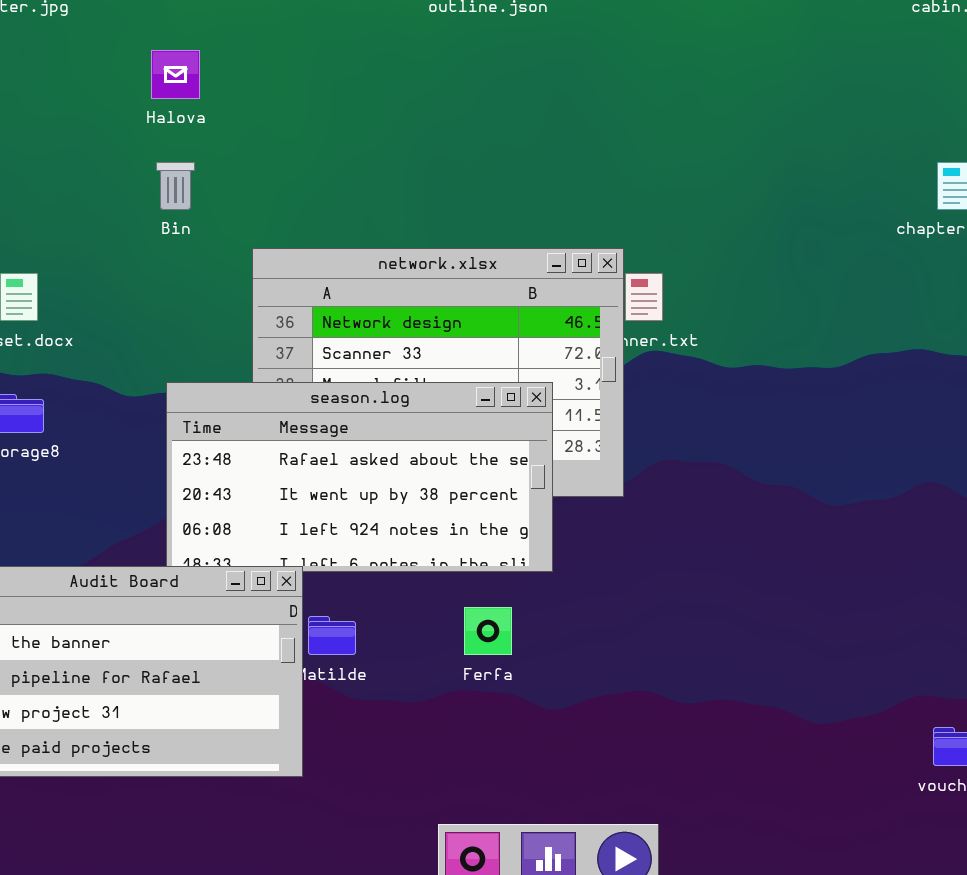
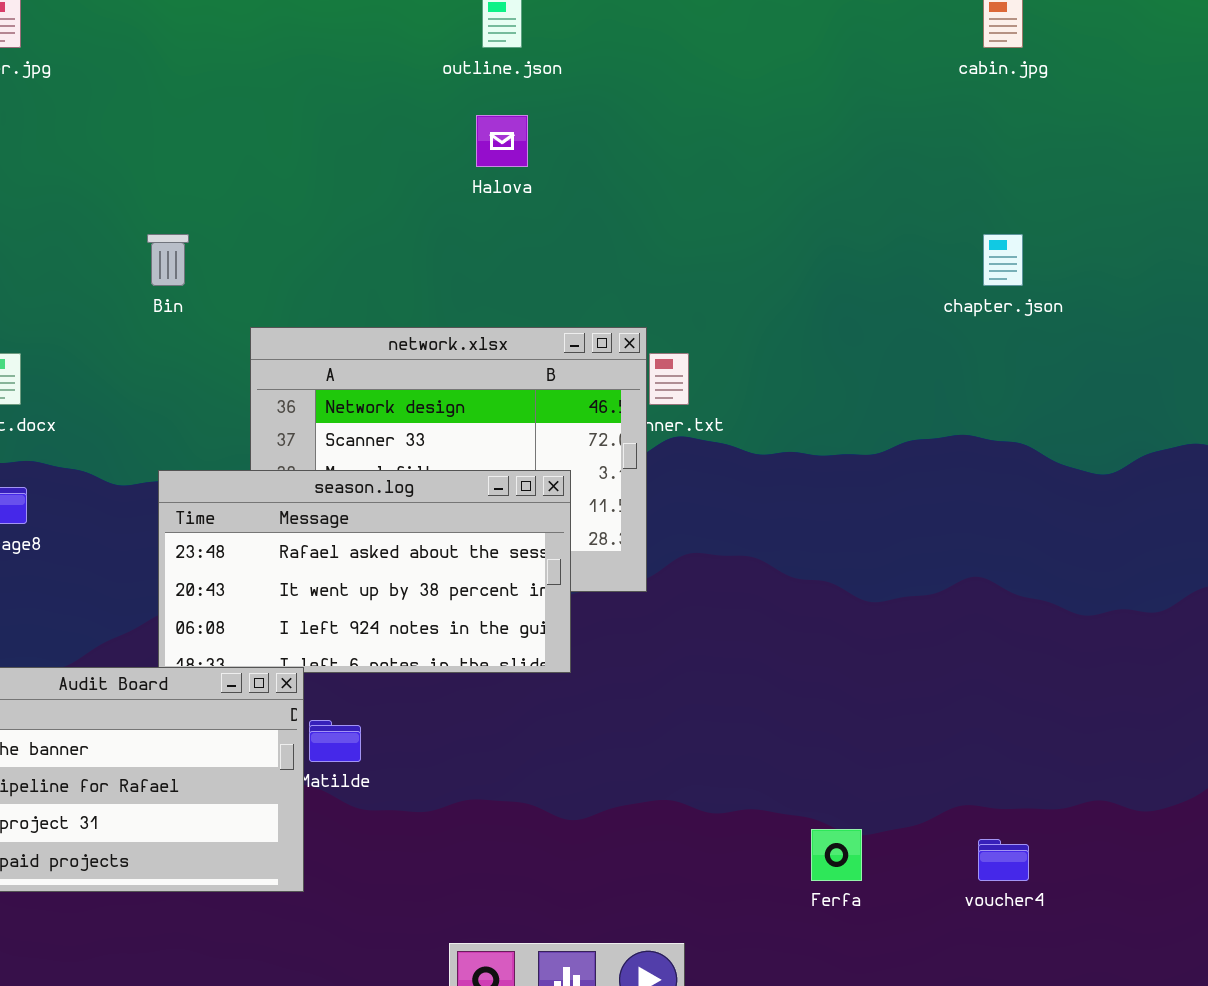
Halova: [151,50,200,99] -> [476,115,528,167], moved
Ferfa: [464,607,512,655] -> [811,829,862,881], moved

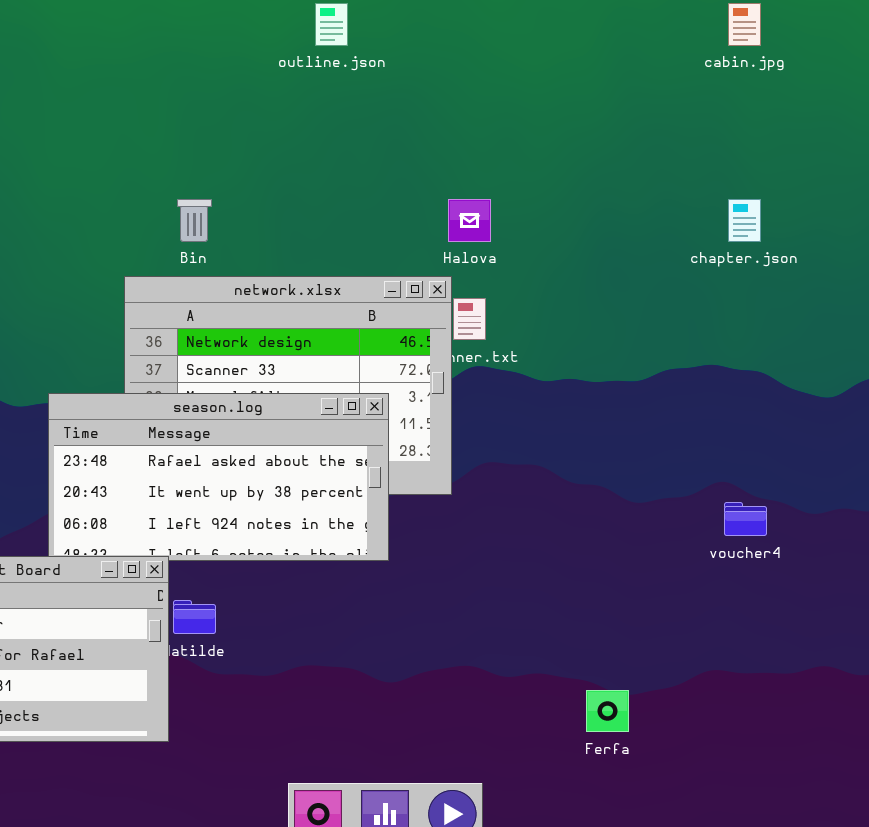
Halova: [476,115,528,167] -> [448,199,491,242], moved
Bin: [147,234,189,286] -> [177,199,212,242], moved
voucher4: [978,839,1029,881] -> [724,502,767,536], moved

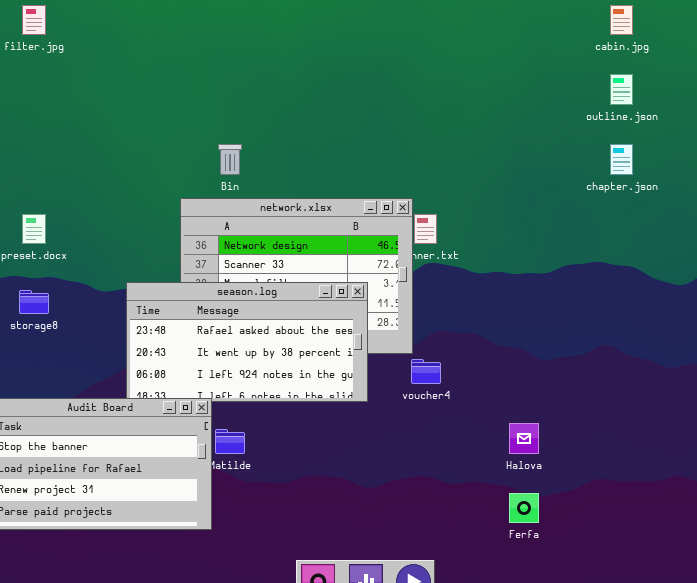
outline.json: [315,3,348,46] -> [610,74,633,105], moved
Halova: [448,199,491,242] -> [509,423,539,454], moved
voucher4: [724,502,767,536] -> [411,359,441,384], moved

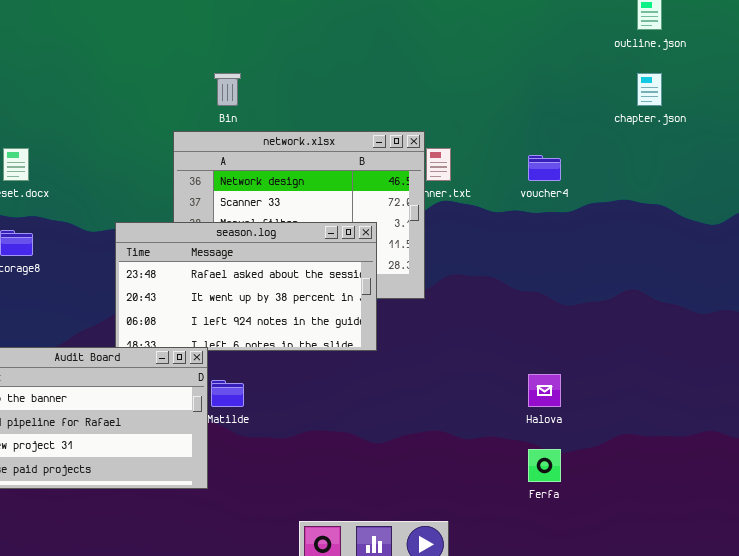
voucher4: [411,359,441,384] -> [528,155,561,181], moved

